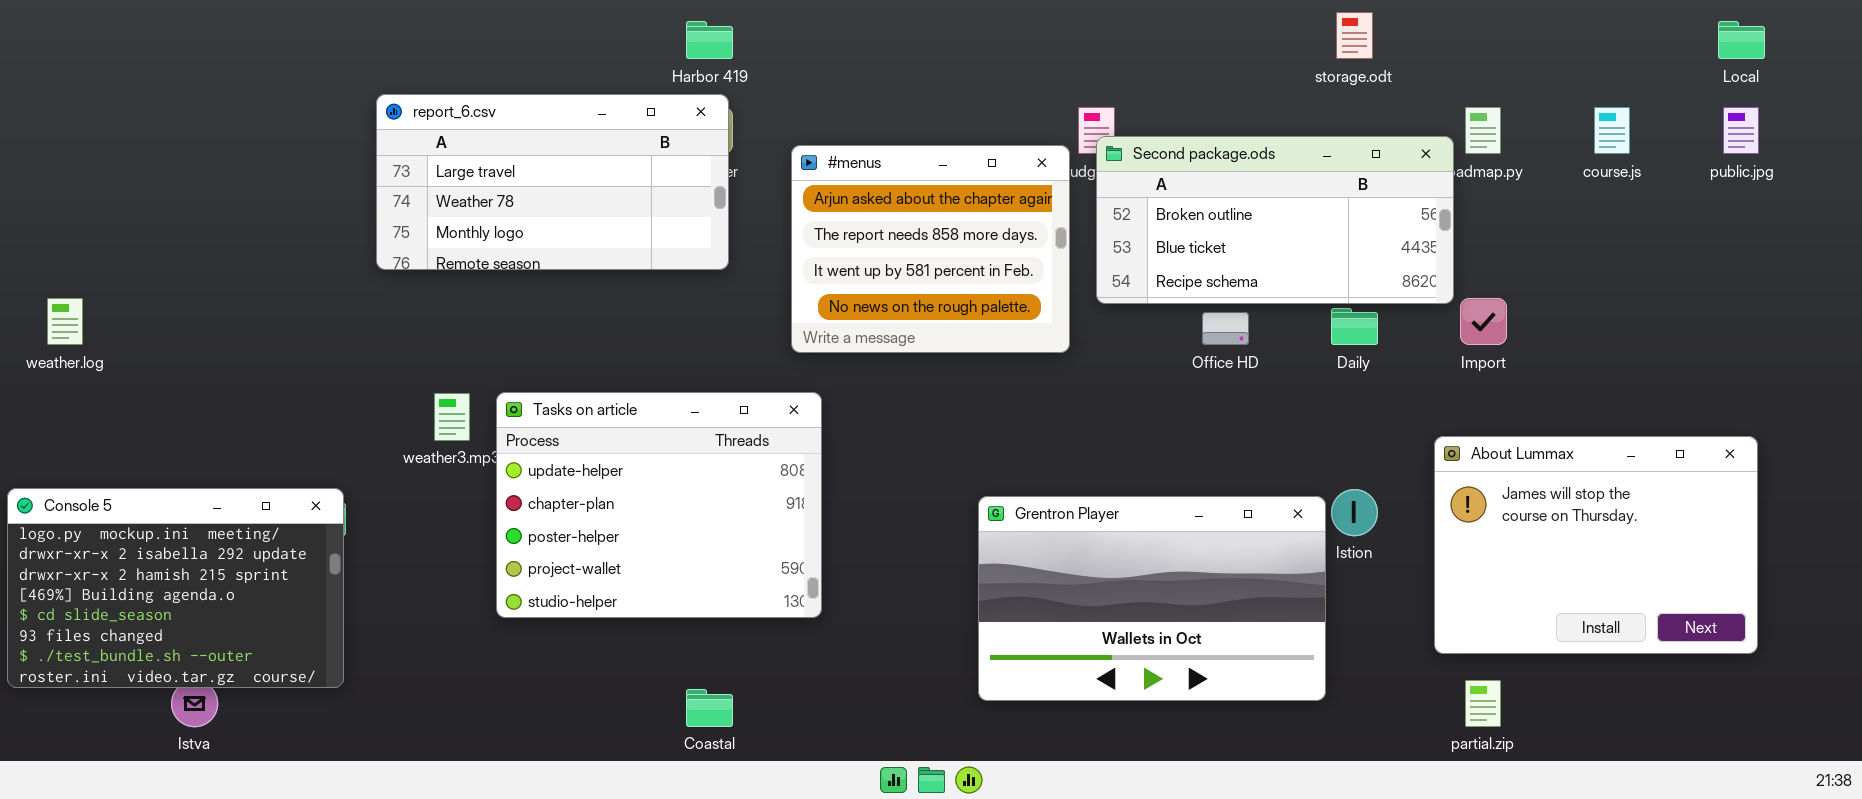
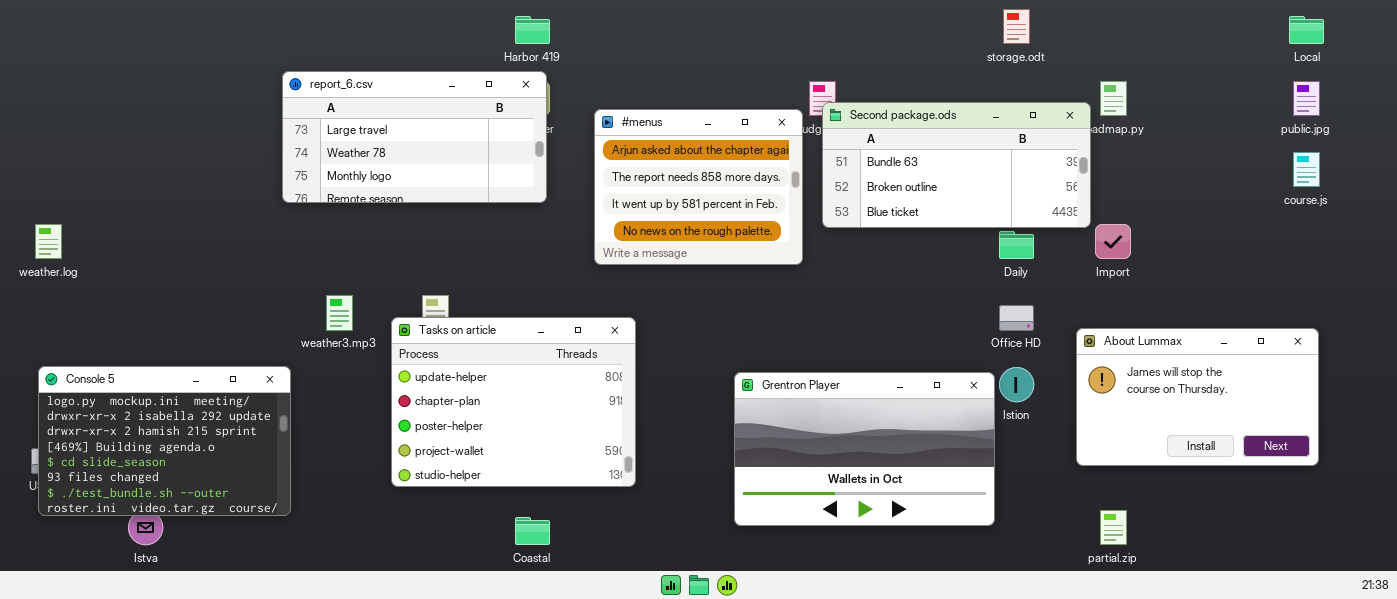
course.js: [1594,107,1630,154] -> [1293,152,1320,187], moved
Second package.ods: [1096,136,1454,304] -> [822,102,1091,228], scrolled up 1 row
Office HD: [1202,312,1249,345] -> [999,305,1034,331], moved
Tasks on article: [496,392,822,618] -> [391,317,636,487], moved
About Lummax: [1434,436,1758,654] -> [1076,328,1319,466], resized
Console 5: [7,488,344,688] -> [38,366,291,516], moved

